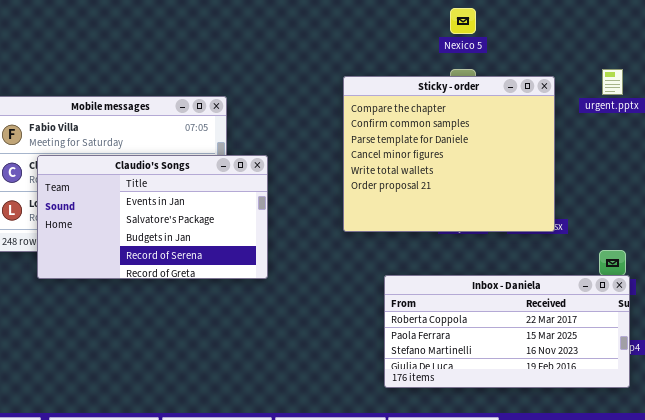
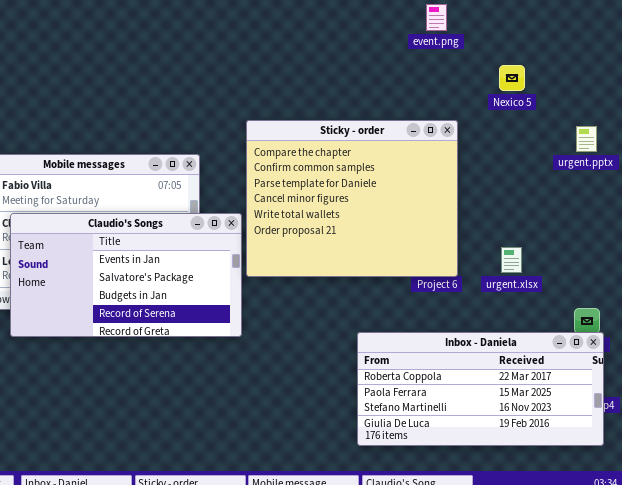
Nexico 5: [450,8,476,34] -> [499,65,525,91], moved
Sticky - order: [343,76,555,232] -> [246,120,458,277], moved

